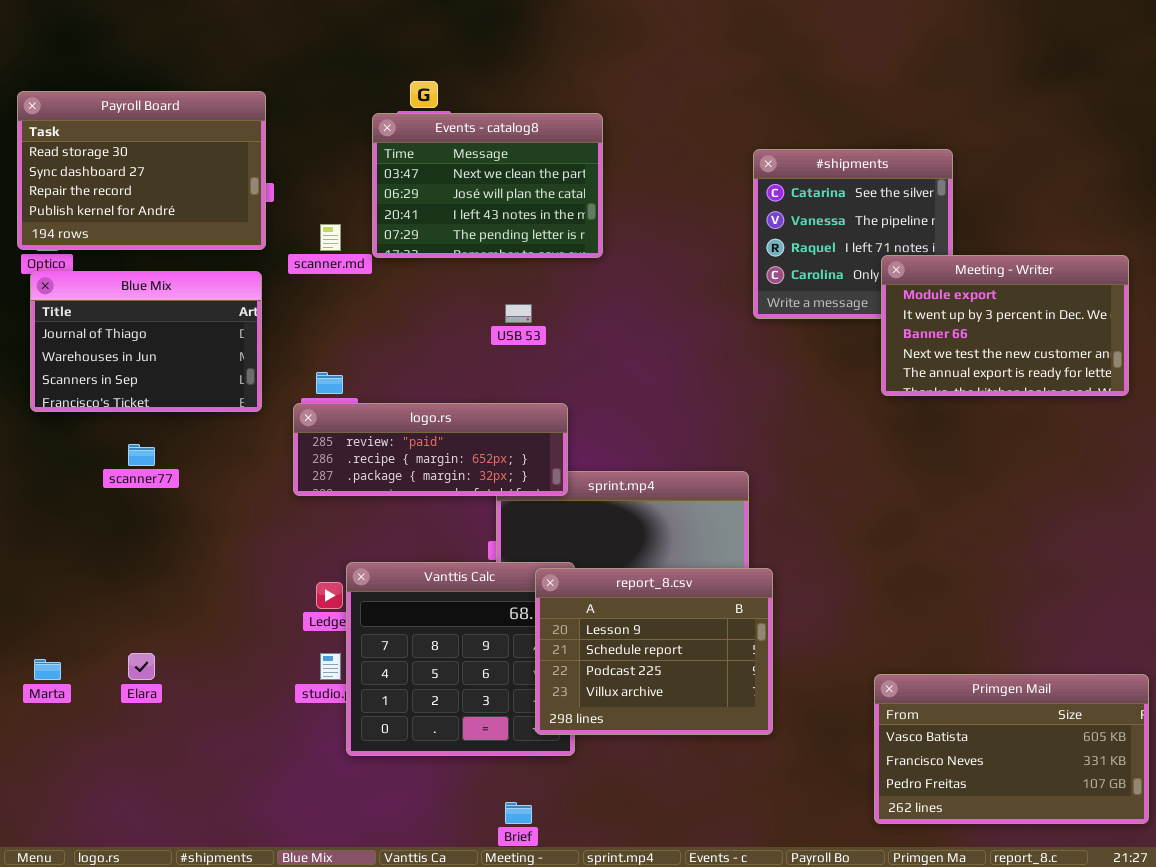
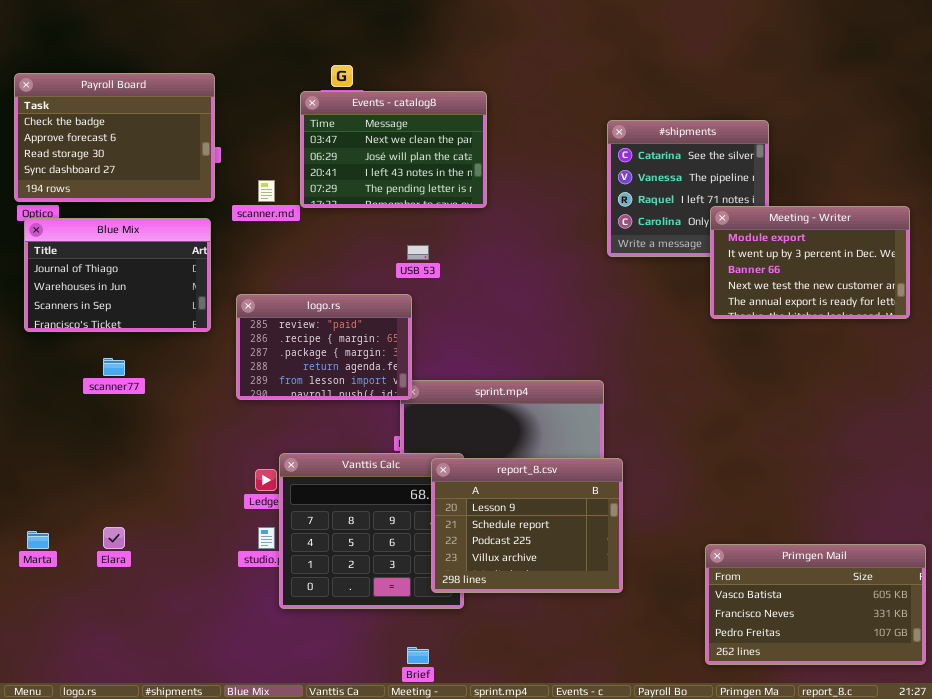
Payroll Board: [17,91,266,250] -> [14,73,215,202], scrolled up 2 rows
logo.rs: [293,403,568,496] -> [236,294,412,400], resized

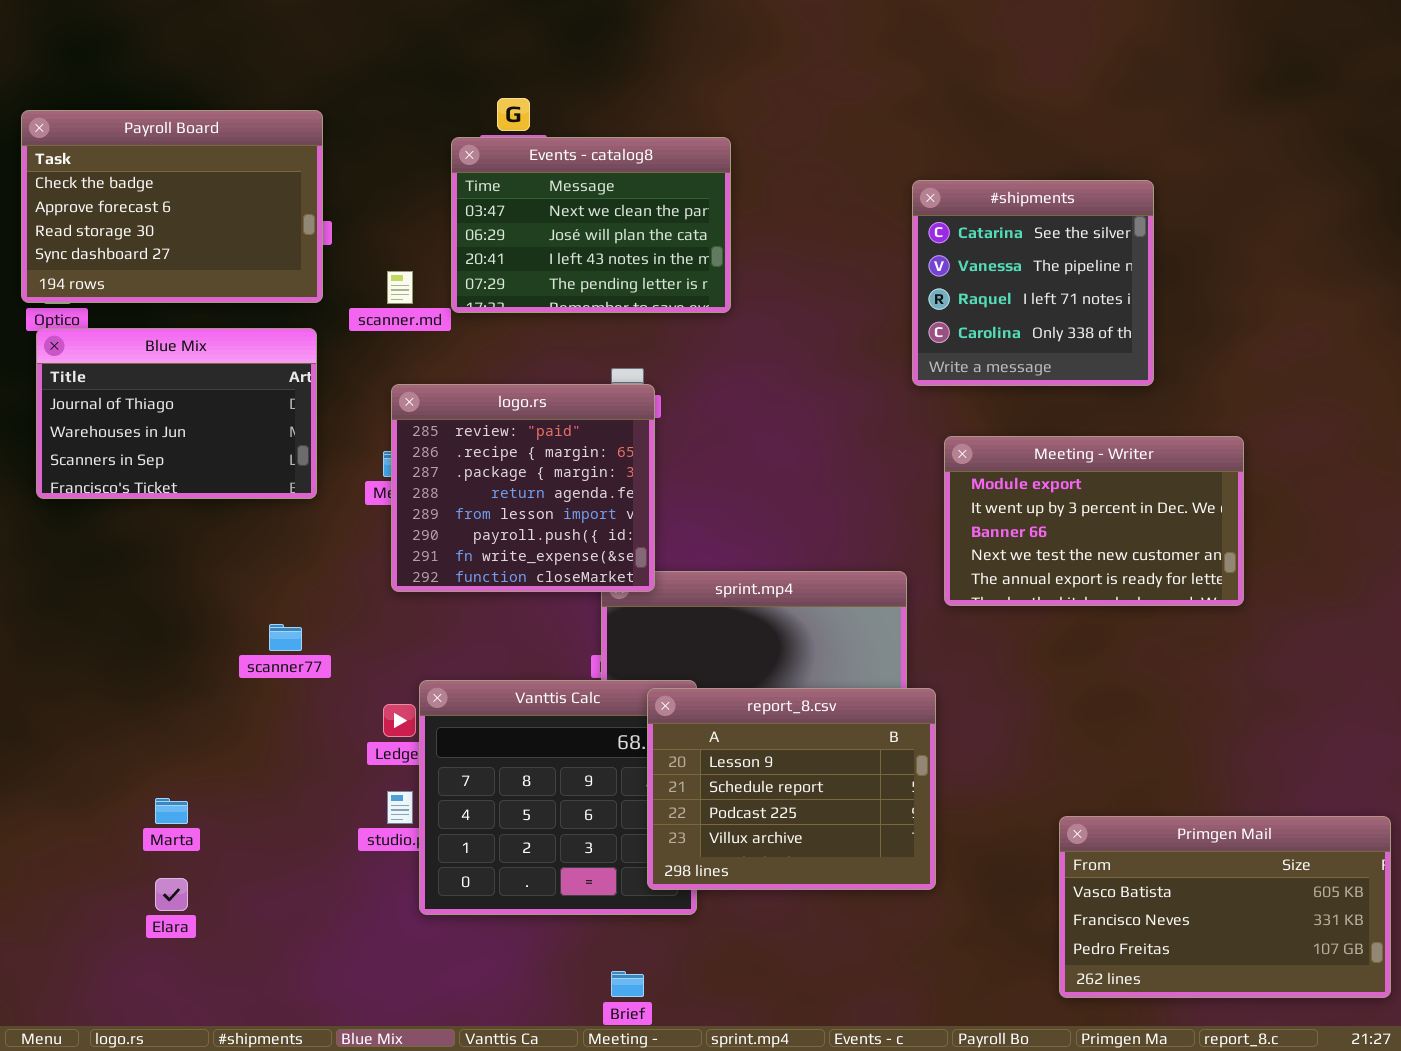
Meeting - Writer: [710,206,910,319] -> [944,436,1244,606], moved
logo.rs: [236,294,412,400] -> [391,384,655,592], moved, resized
scanner77: [103,358,125,376] -> [269,624,302,651], moved
Elara: [103,527,125,549] -> [155,878,188,911], moved
Marta: [27,531,49,549] -> [155,798,188,824], moved

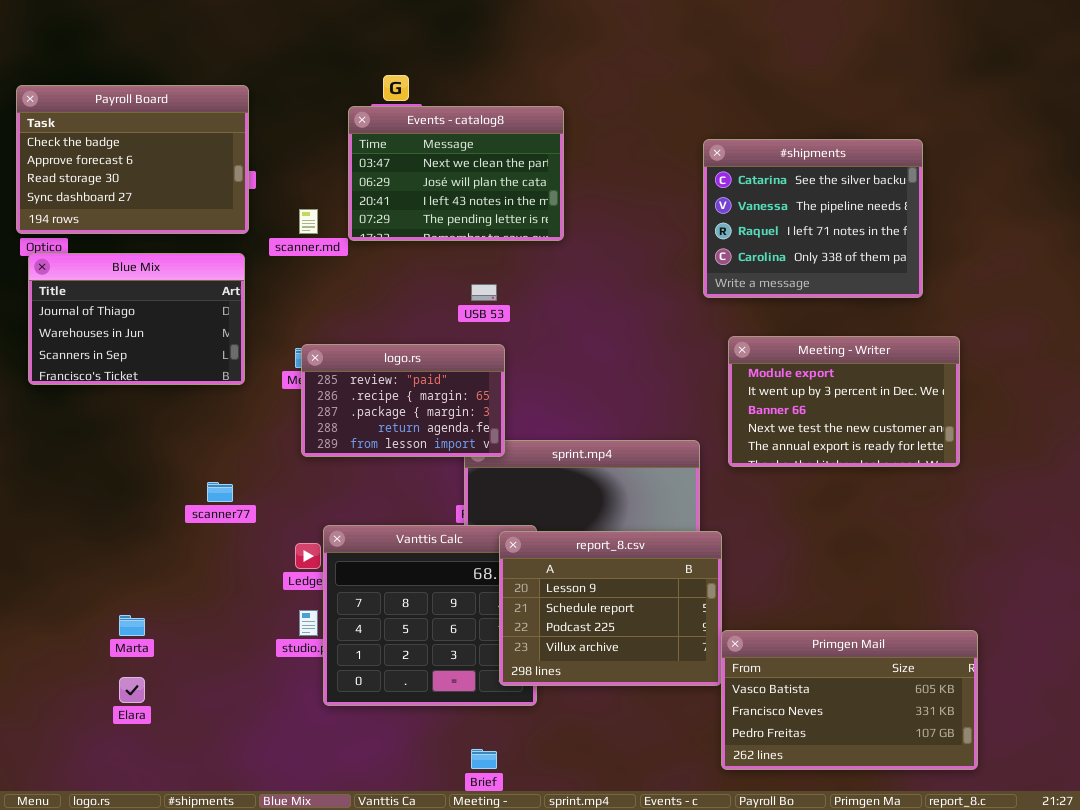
#shipments: [912,180,1154,386] -> [703,139,923,298], resized
logo.rs: [391,384,655,592] -> [301,344,505,457], resized
Primgen Mail: [1059,816,1391,998] -> [721,630,978,770], moved

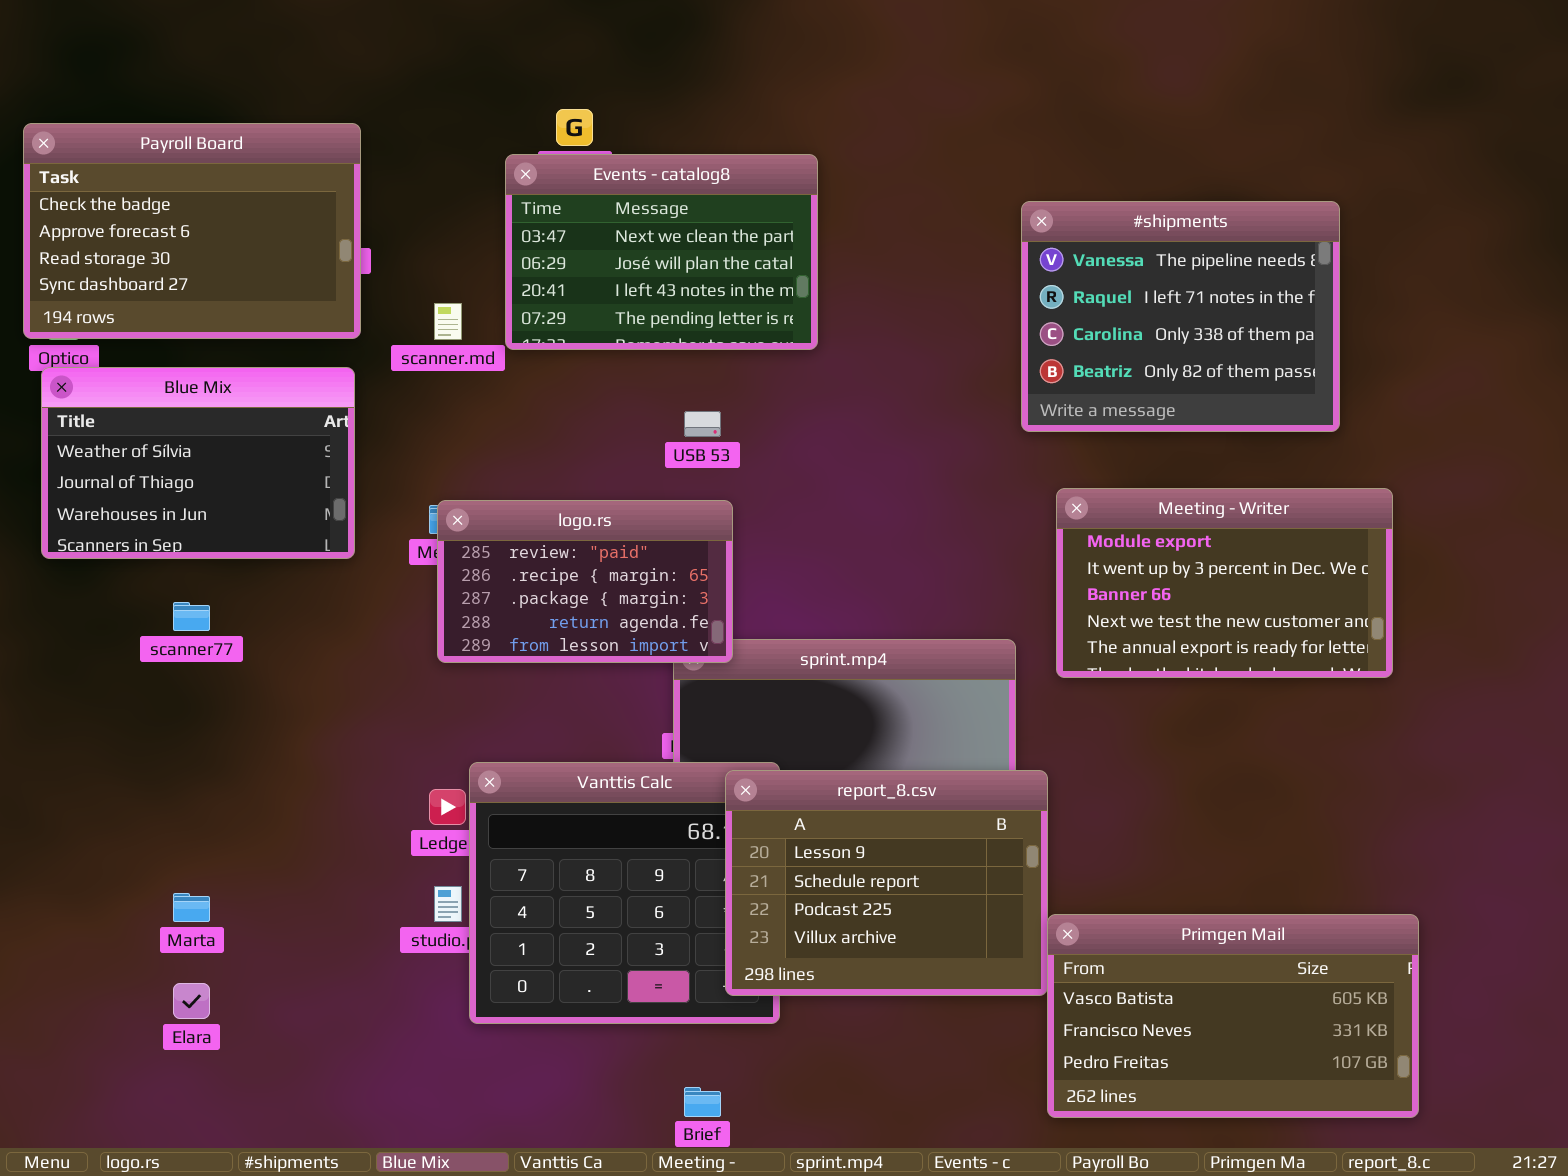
#shipments: [703,139,923,298] -> [1021,201,1340,432], scrolled down 1 row
Blue Mix: [28,253,245,385] -> [41,367,355,559], scrolled up 1 row
scanner77: [207,482,233,502] -> [173,602,210,631], moved

